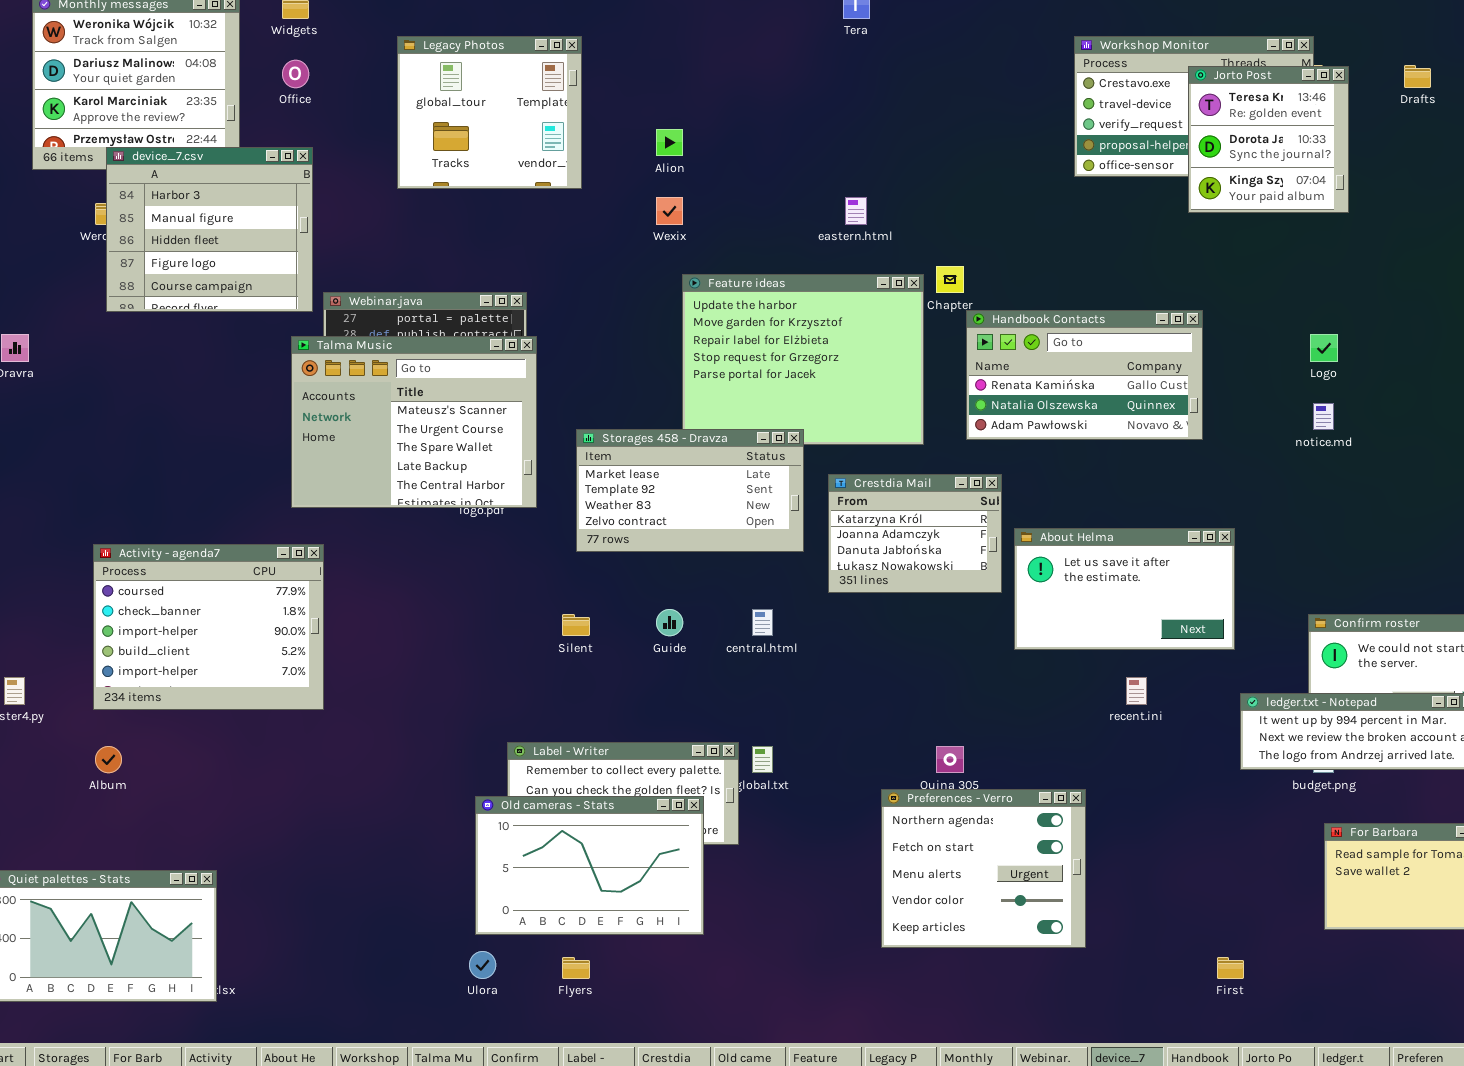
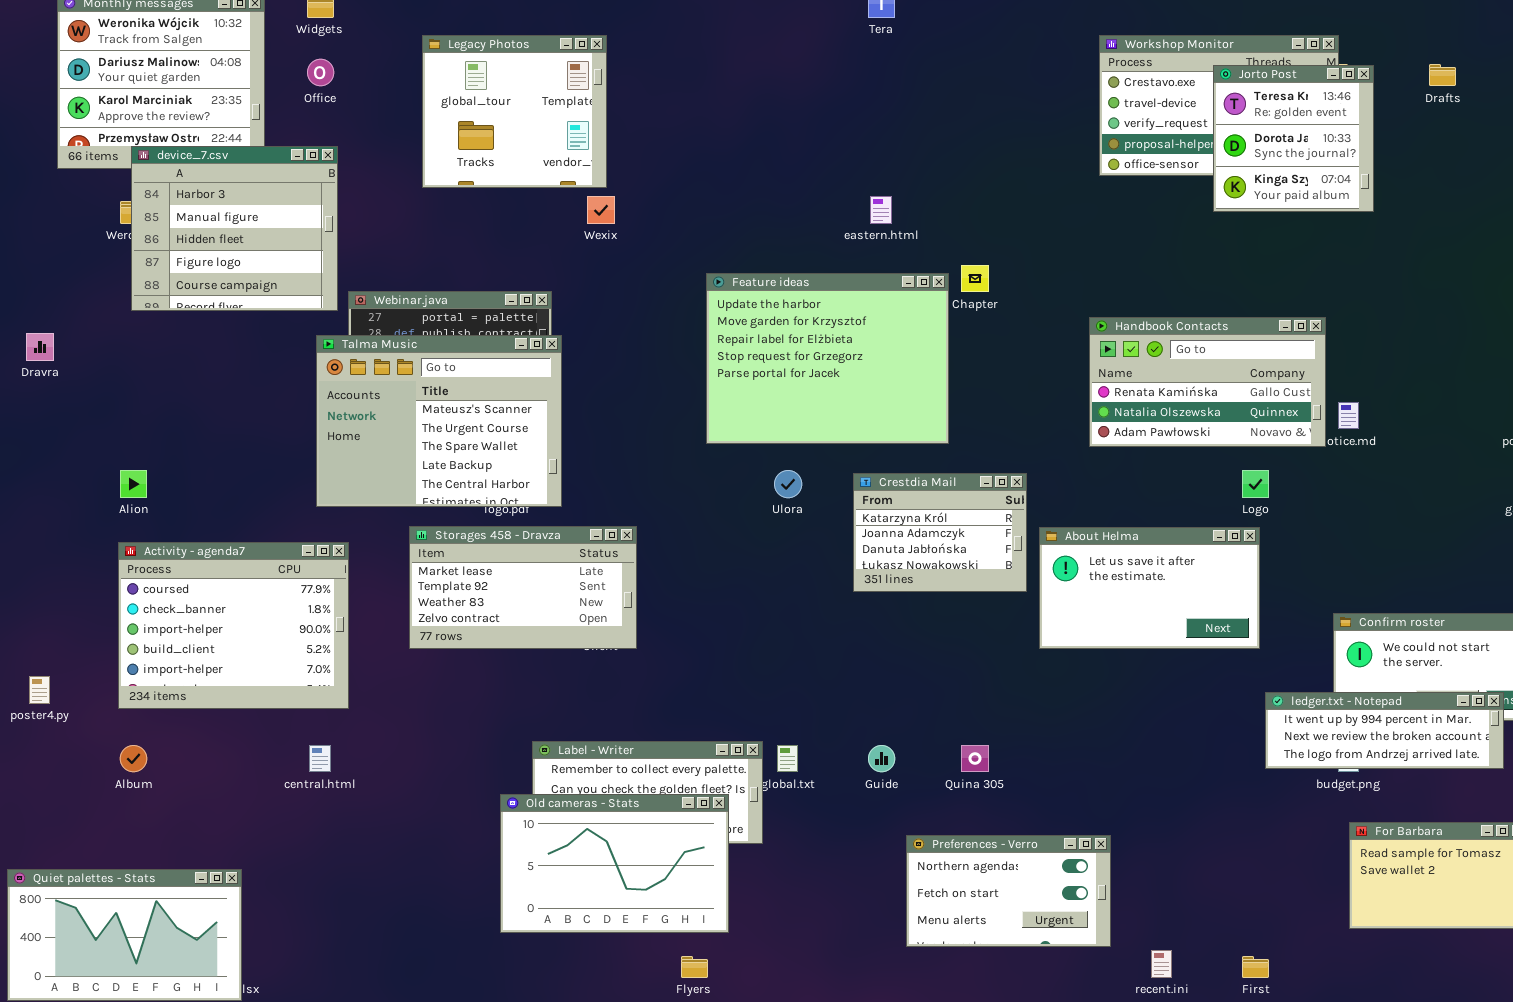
Alion: [656,129,683,156] -> [120,470,147,498], moved
Wexix: [656,197,683,225] -> [587,196,615,224], moved
Handbook Contacts: [966,310,1203,440] -> [1089,317,1326,447], moved
Logo: [1310,334,1338,362] -> [1242,470,1269,498], moved
Storages 458 - Dravza: [576,429,804,552] -> [409,526,637,649], moved
Guide: [656,609,683,636] -> [868,745,895,772], moved
central.html: [752,609,773,636] -> [309,745,331,772], moved
recent.ini: [1126,677,1147,705] -> [1151,950,1172,978], moved
Preferences - Verro: [881,789,1086,948] -> [906,835,1111,947], resized
Ulora: [469,951,496,979] -> [774,470,802,498], moved
Flyers: [562,957,590,979] -> [681,956,708,978], moved

